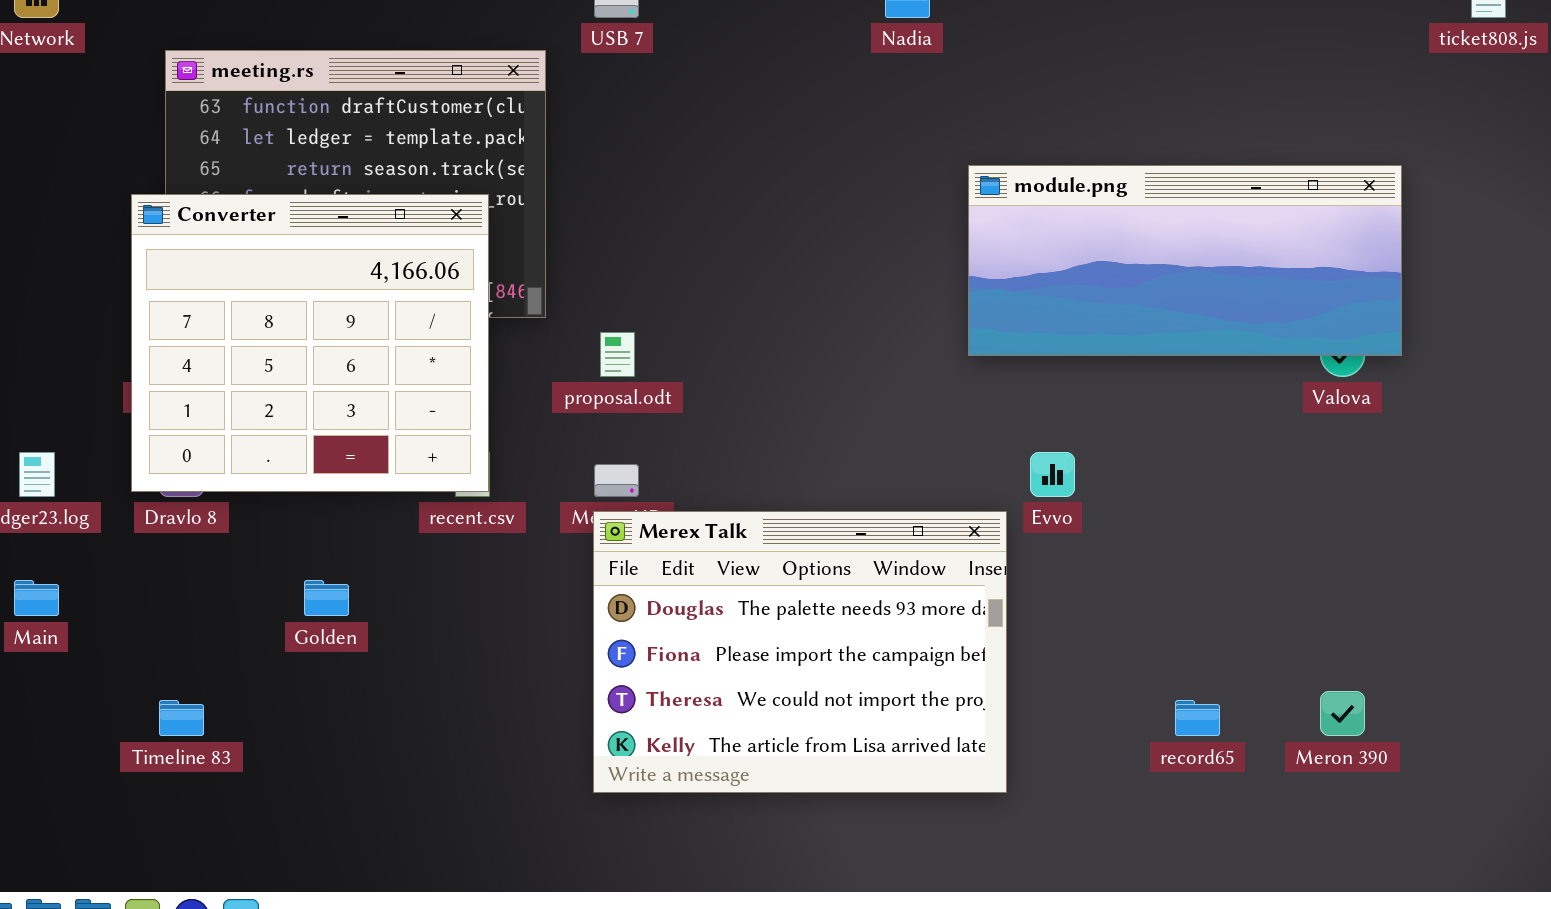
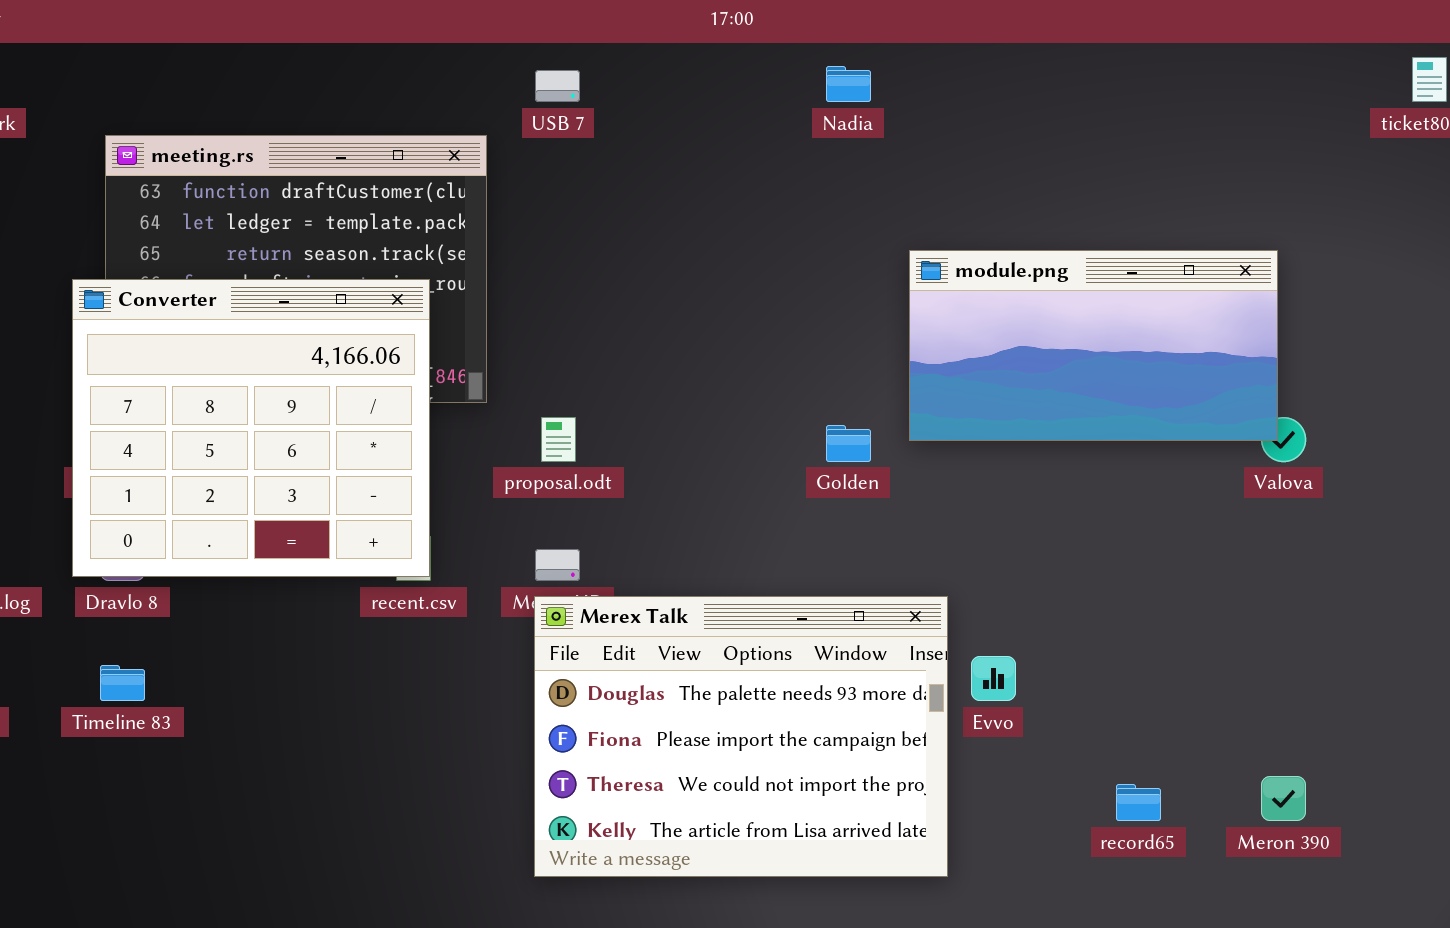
module.png: [968,165,1402,356] -> [909,250,1278,441], resized
Evvo: [1030,452,1075,497] -> [971,656,1016,701], moved
Golden: [304,580,349,616] -> [826,425,871,462], moved
Timeline 83: [159,700,204,736] -> [100,665,145,701], moved

